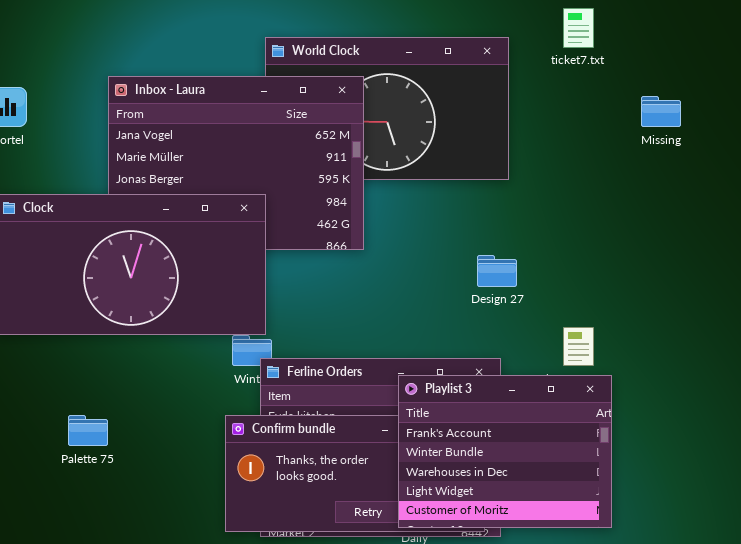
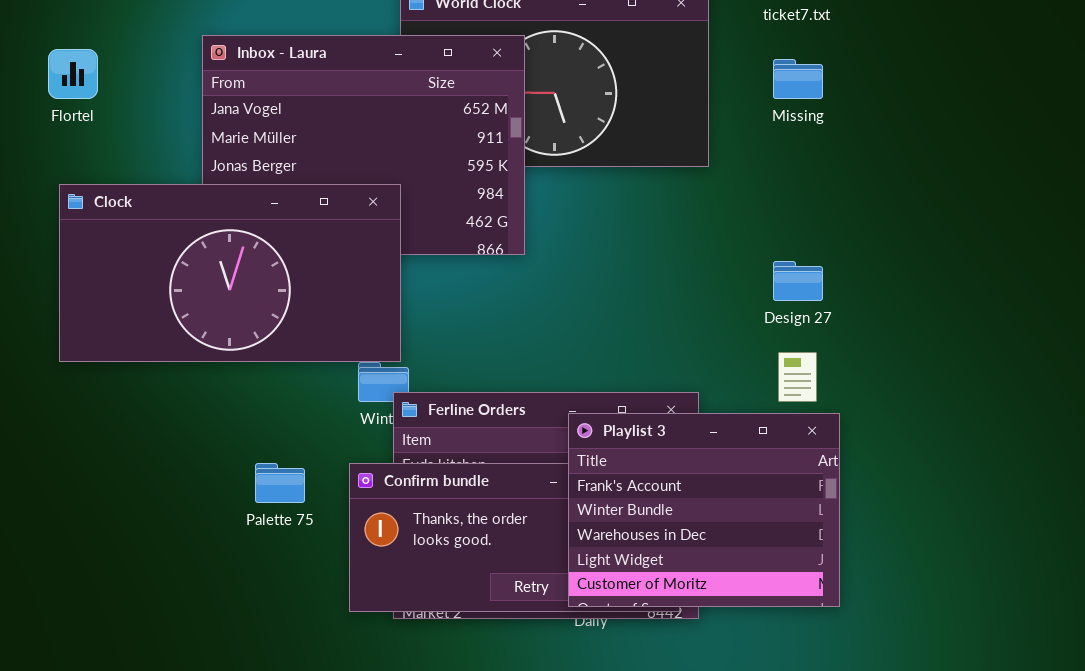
Missing: [641,96,681,127] -> [773,59,823,99], moved
Design 27: [477,255,517,287] -> [773,261,823,301], moved
Palette 75: [68,415,108,446] -> [255,463,305,503], moved

